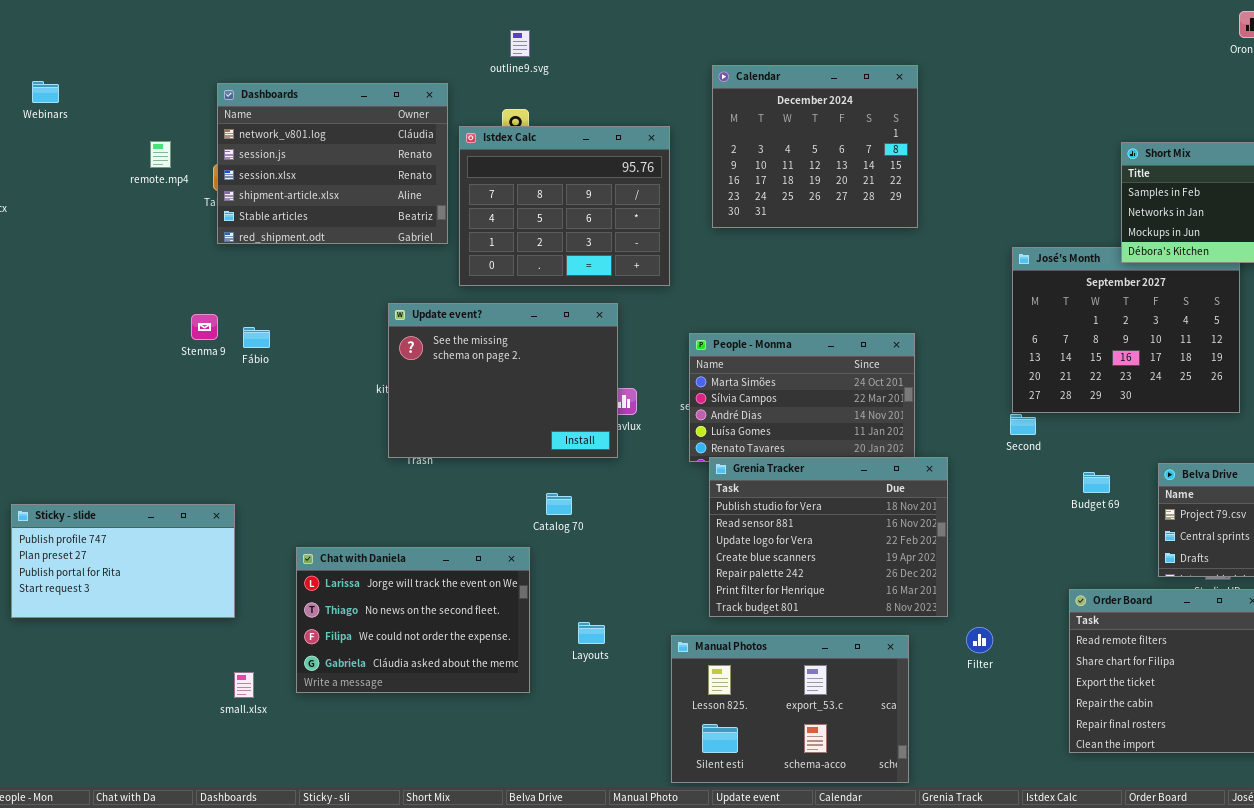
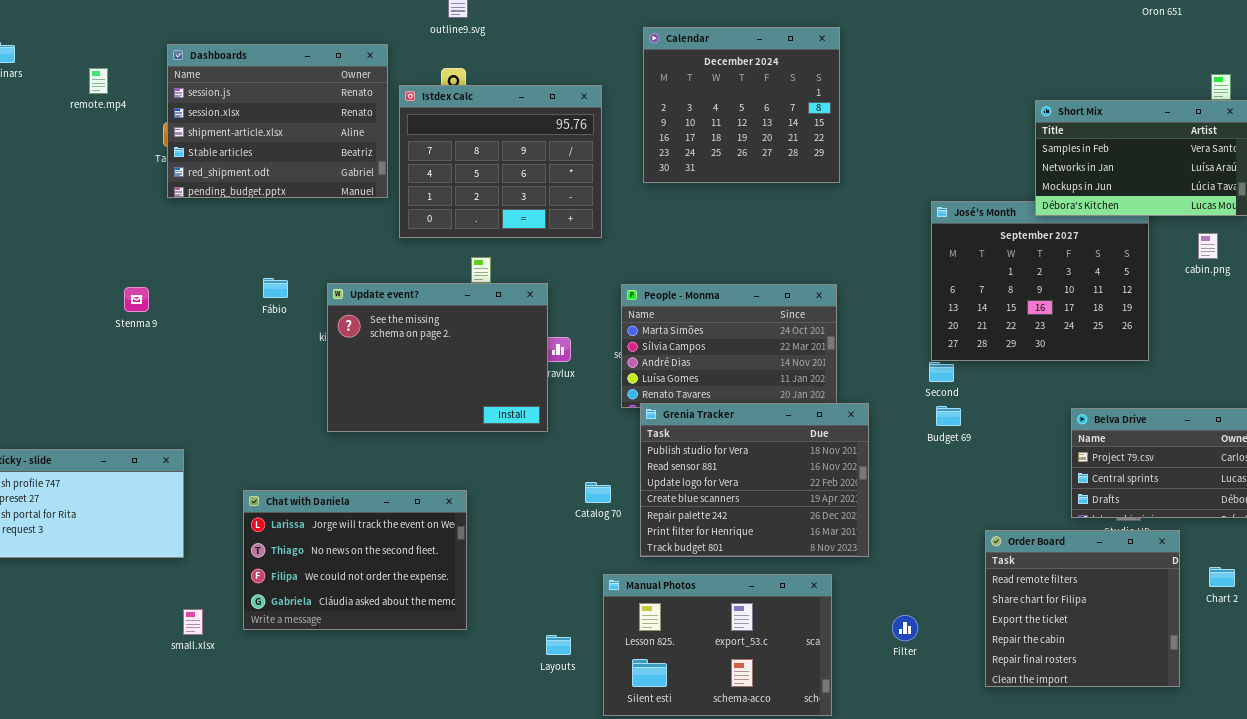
Dashboards: [217,83,448,244] -> [167,44,388,198], scrolled down 1 row
remote.mp4: [150,141,171,168] -> [89,68,108,94], moved
Update event?: [388,303,618,458] -> [327,283,548,432], moved
Stenma 9: [191,314,218,340] -> [124,287,149,312], moved
Fábio: [243,327,270,348] -> [263,278,288,298], moved
Budget 69: [1083,472,1110,493] -> [936,406,961,426], moved
Catalog 70: [546,493,572,515] -> [585,482,611,503], moved
Layouts: [578,622,605,644] -> [546,635,571,655], moved
Filter: [966,627,993,653] -> [892,615,918,641], moved

